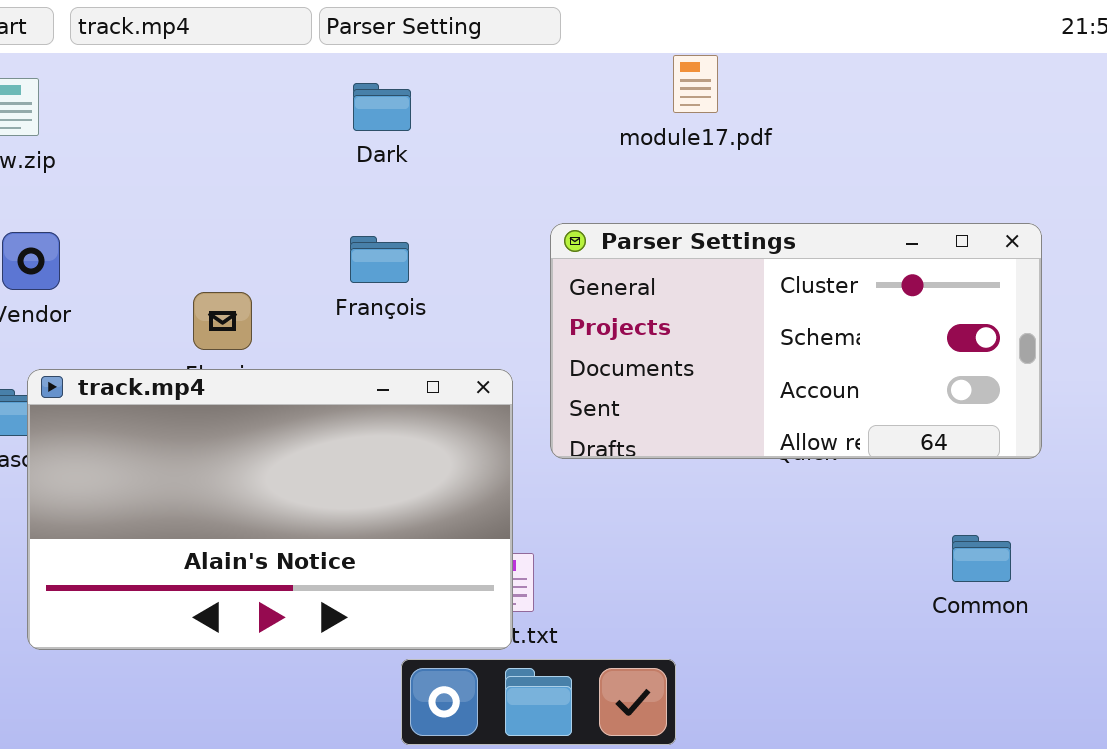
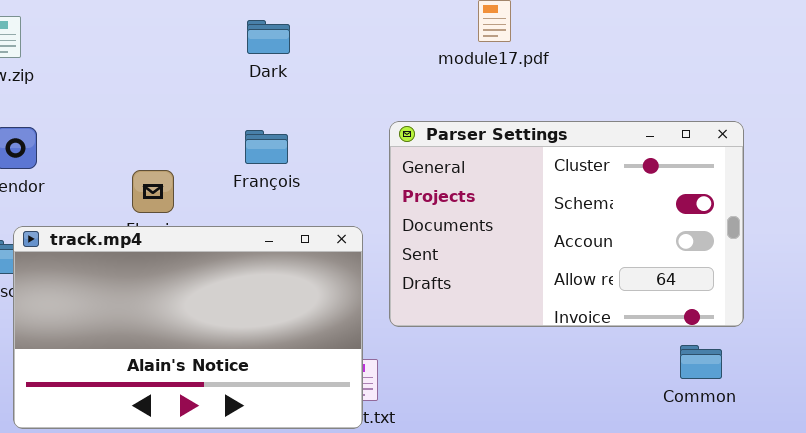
Parser Settings: [550,223,1042,459] -> [389,121,744,327], resized

